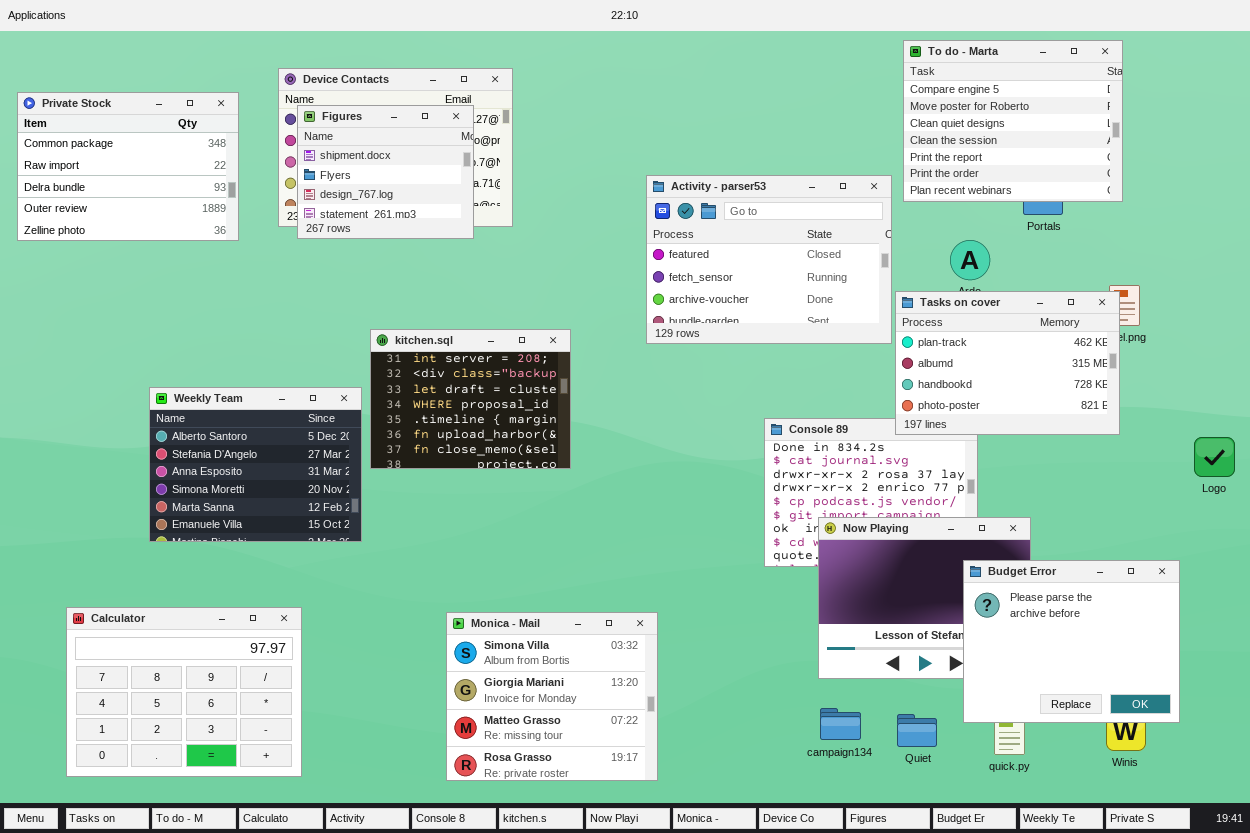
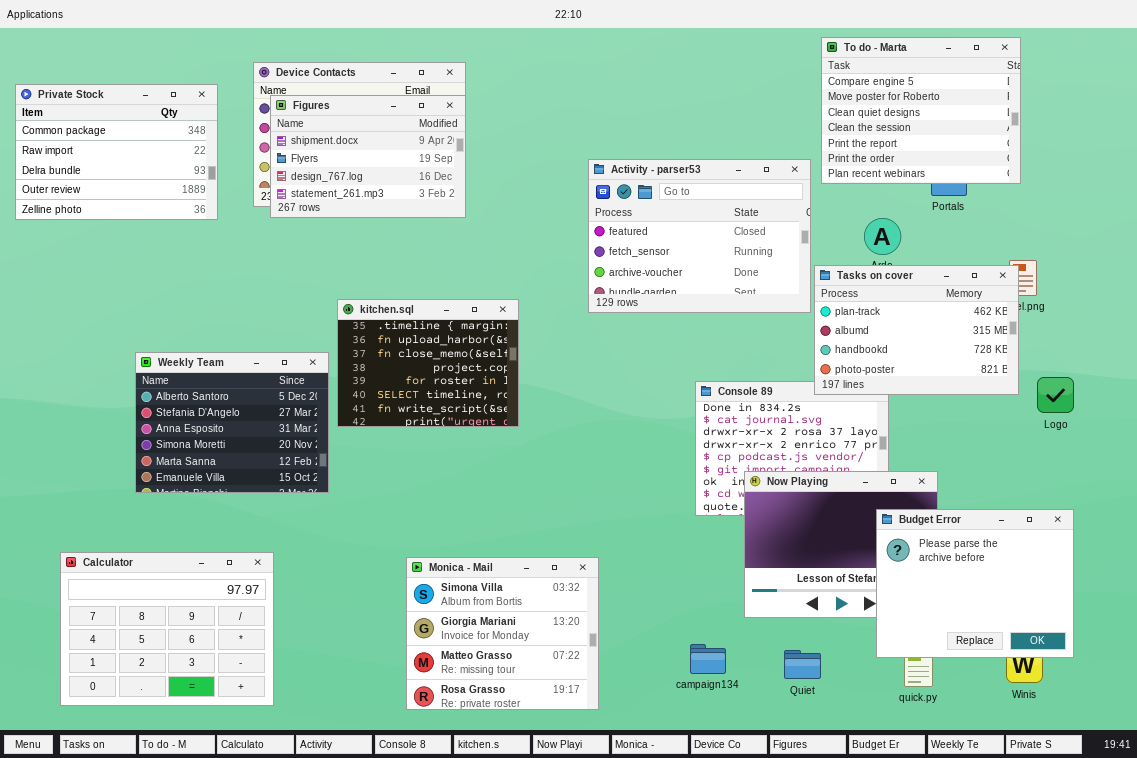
Figures: [297,105,474,239] -> [270,95,466,218], resized
kitchen.sql: [370,329,571,469] -> [337,299,519,427], scrolled down 4 rows
Logo: [1194,437,1235,477] -> [1037,377,1074,413], moved
campaign134: [820,708,861,740] -> [690,644,726,674], moved
Quiet: [897,714,937,747] -> [784,650,821,679], moved

